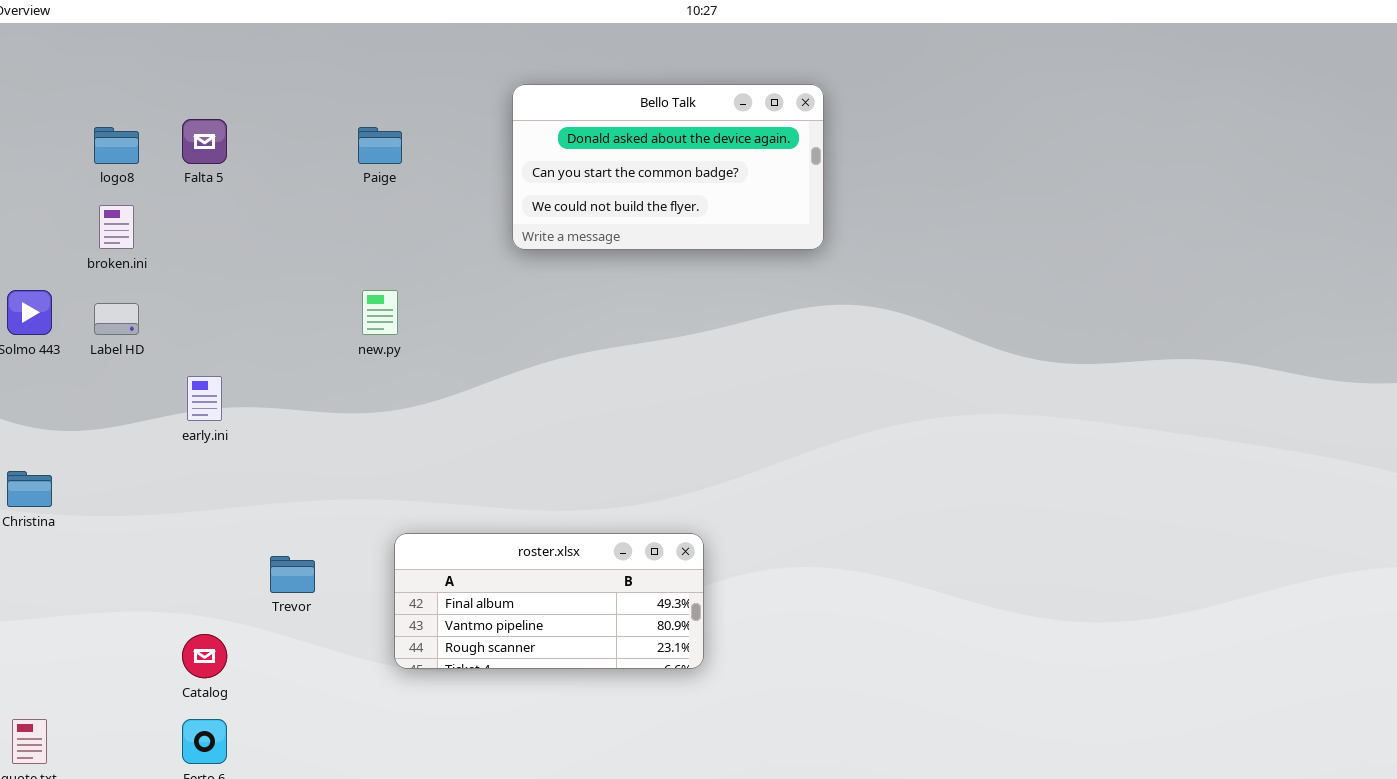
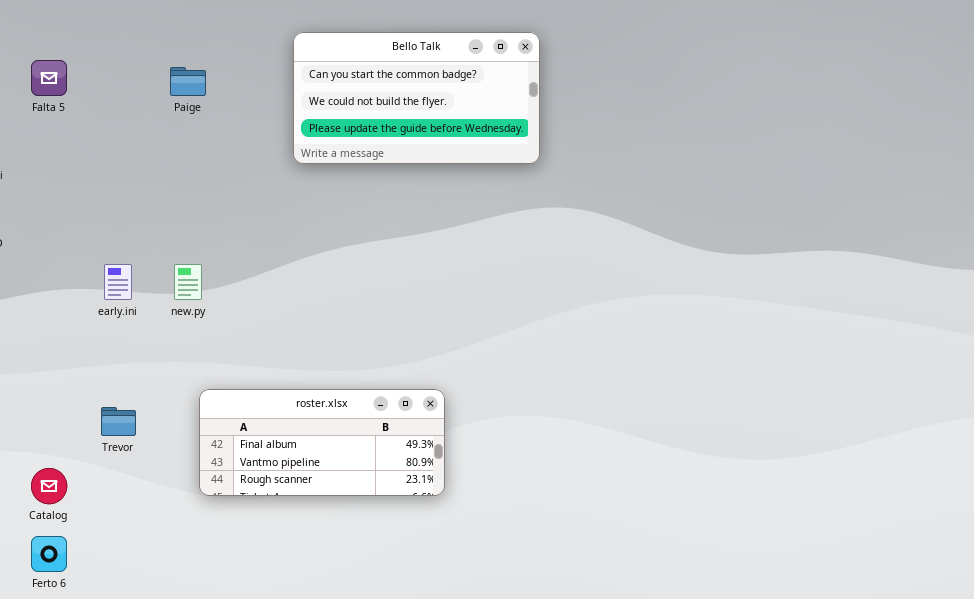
Bello Talk: [512,84,824,250] -> [293,32,540,164], scrolled down 1 row
new.py: [362,290,398,335] -> [174,264,202,300], moved
early.ini: [187,376,222,421] -> [104,264,132,300], moved

